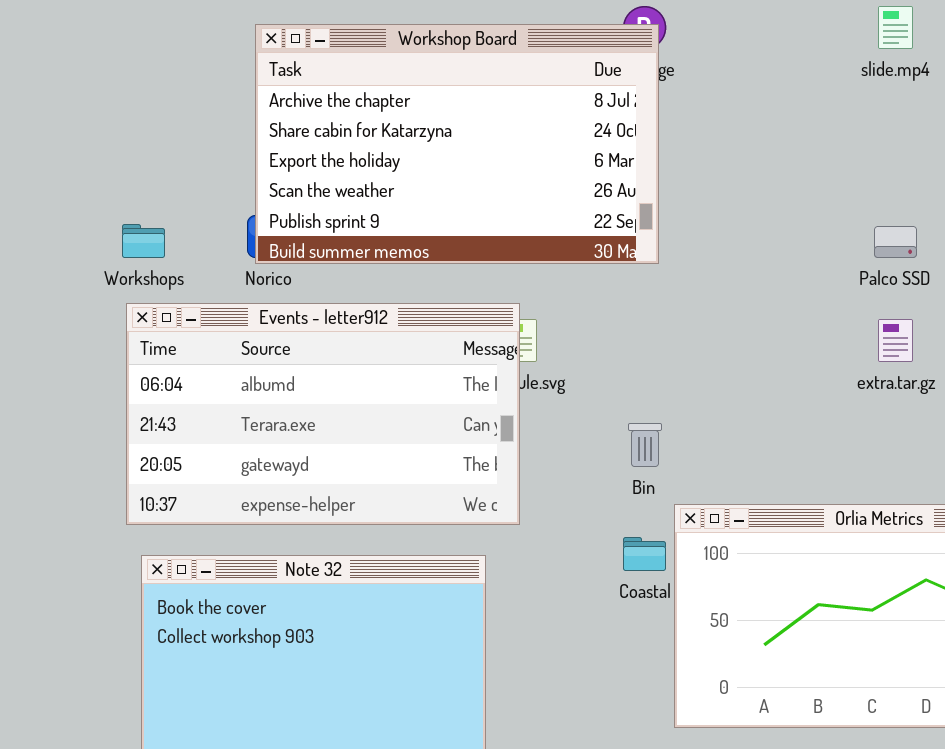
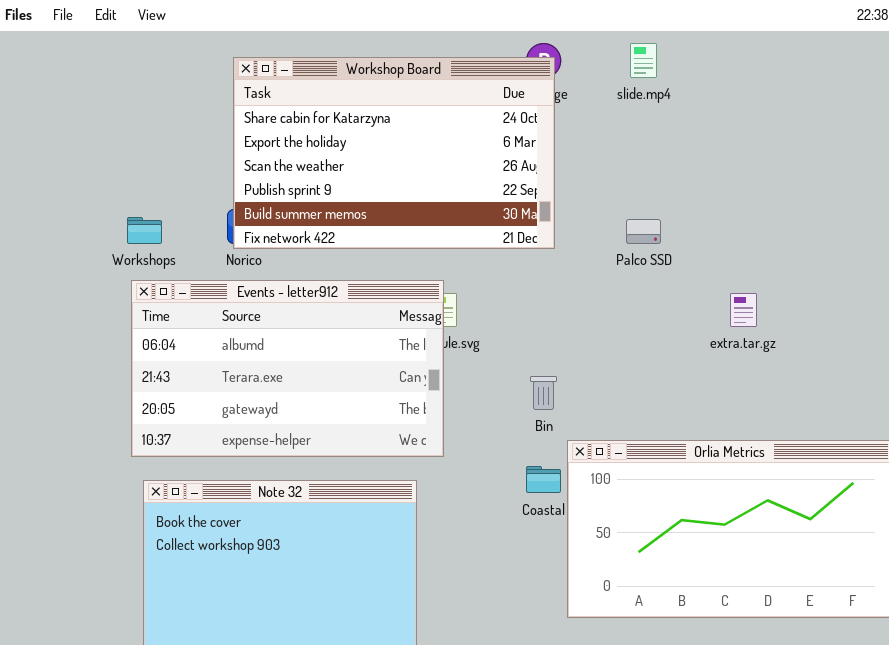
slide.mp4: [878,6,913,49] -> [630,43,657,78], moved
Workshop Board: [255,24,659,264] -> [233,57,555,249], scrolled down 1 row
Palco SSD: [874,226,917,258] -> [626,219,661,244], moved

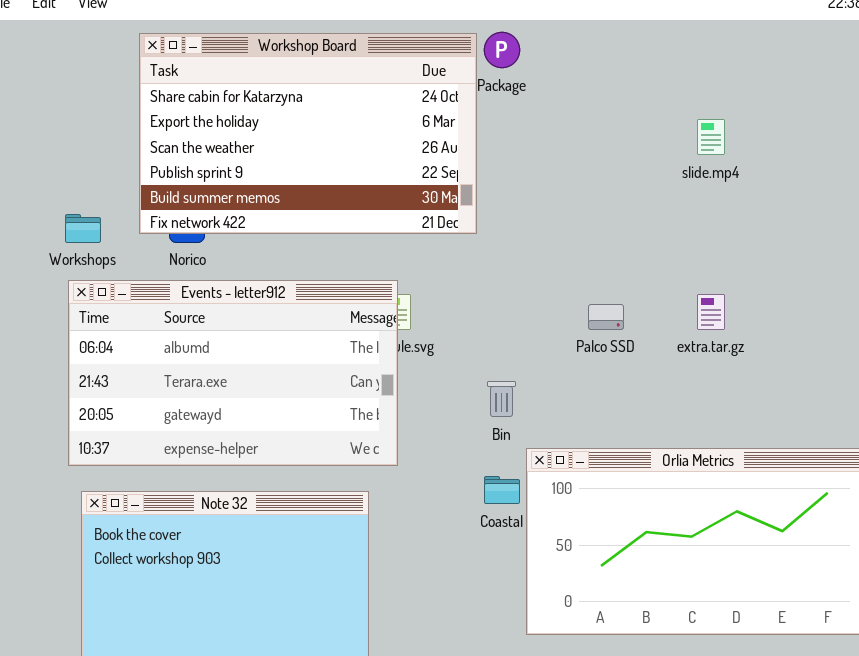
slide.mp4: [630,43,657,78] -> [697,119,725,155], moved
Workshop Board: [233,57,555,249] -> [139,33,477,234], moved
Palco SSD: [626,219,661,244] -> [588,304,624,330], moved

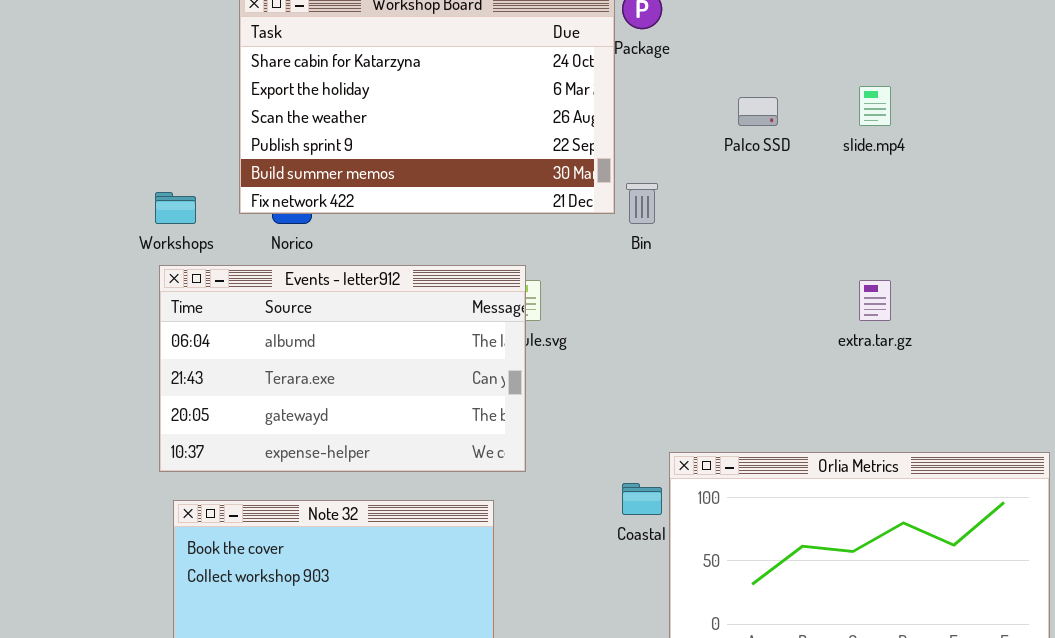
Palco SSD: [588,304,624,330] -> [738,97,778,126], moved
Bin: [487,381,516,417] -> [626,183,658,224], moved

